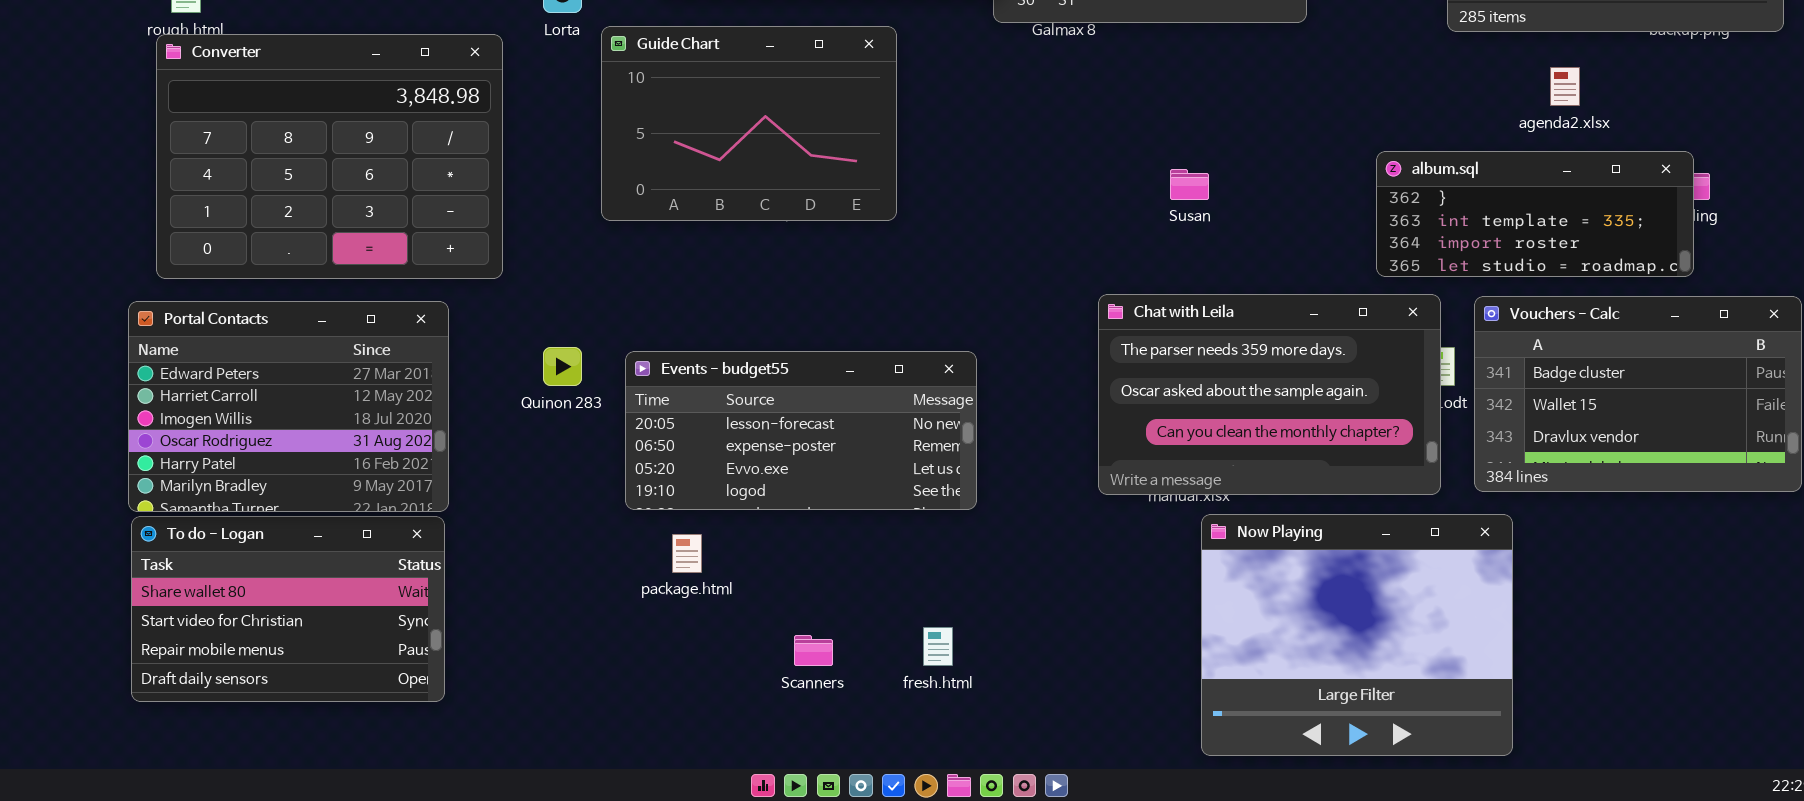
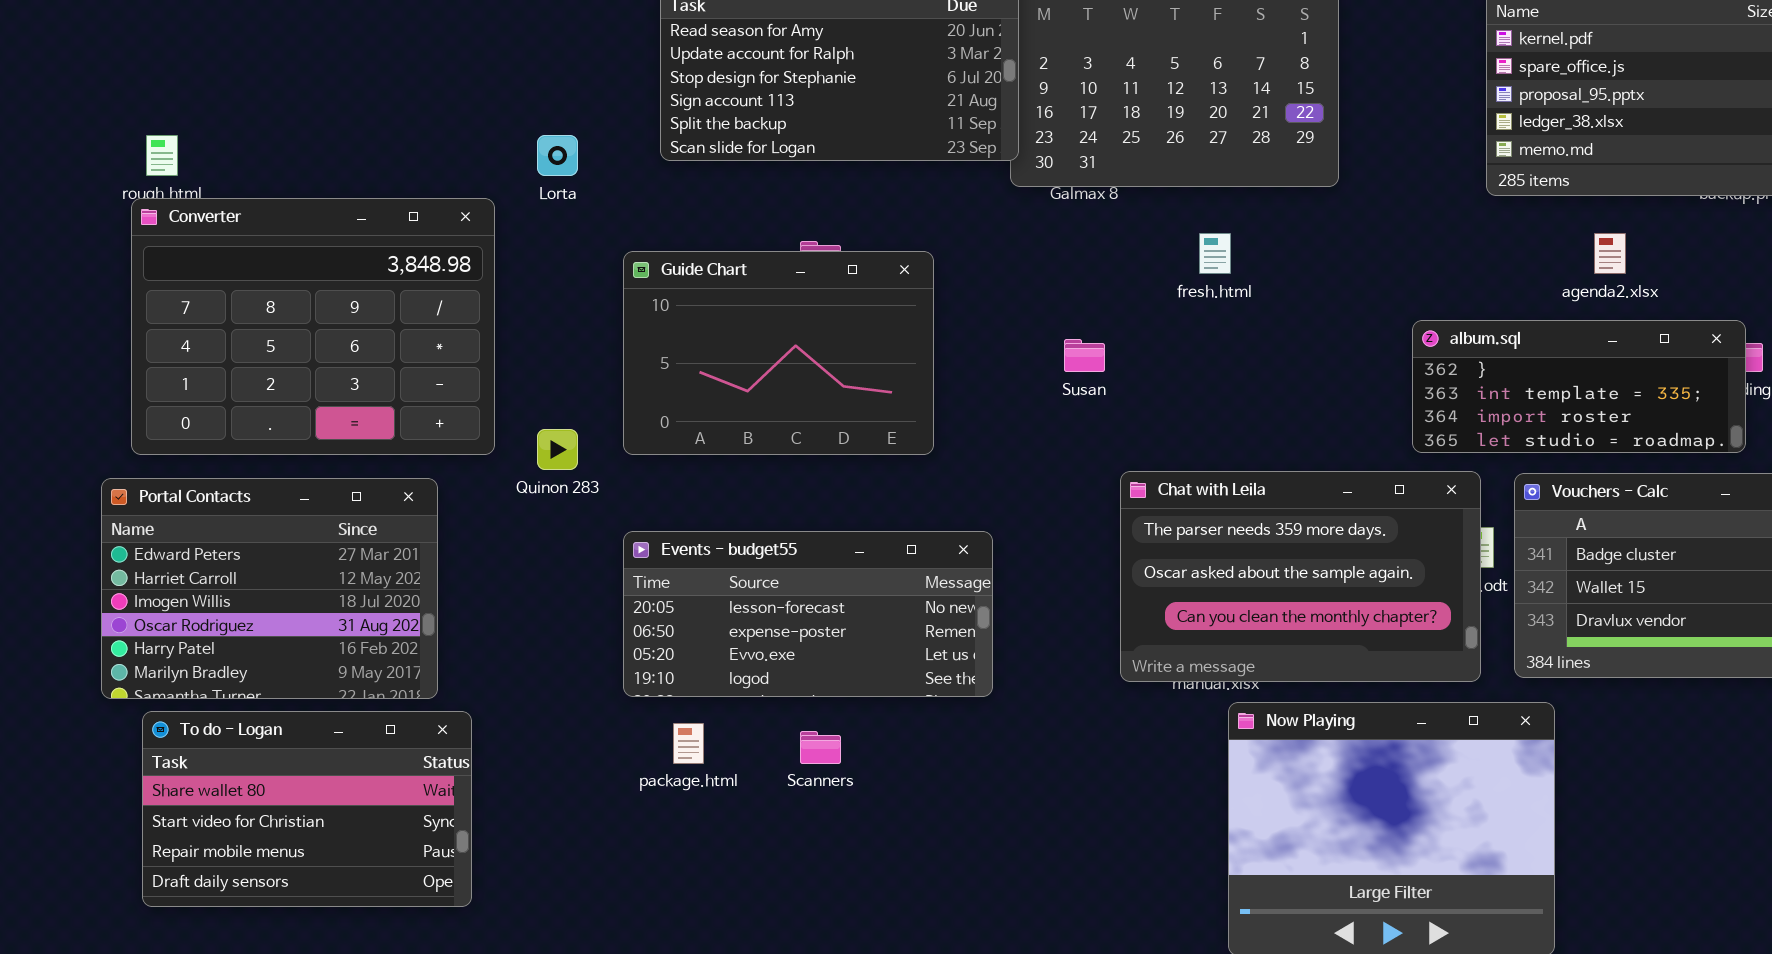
Guide Chart: [601,26,897,221] -> [623,251,934,455], moved
Susan: [1170,169,1209,200] -> [1064,339,1105,372], moved
Quinon 283: [543,347,582,386] -> [537,429,578,470], moved
To do - Logan: [131,516,445,702] -> [142,711,472,907], moved
fresh.html: [923,627,953,666] -> [1199,233,1231,274], moved
Scanners: [794,635,833,666] -> [800,731,841,764], moved

